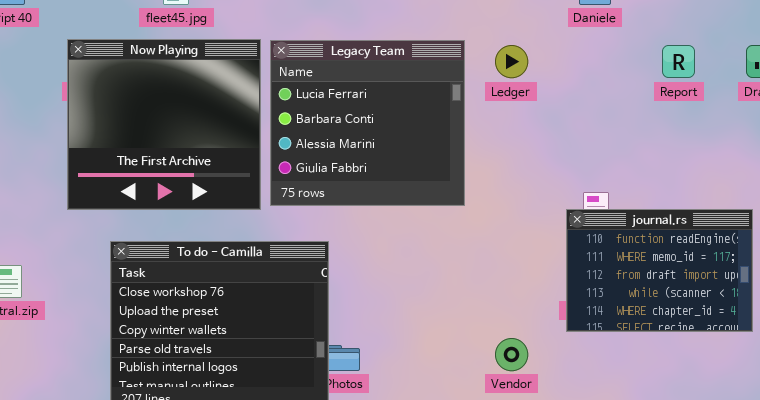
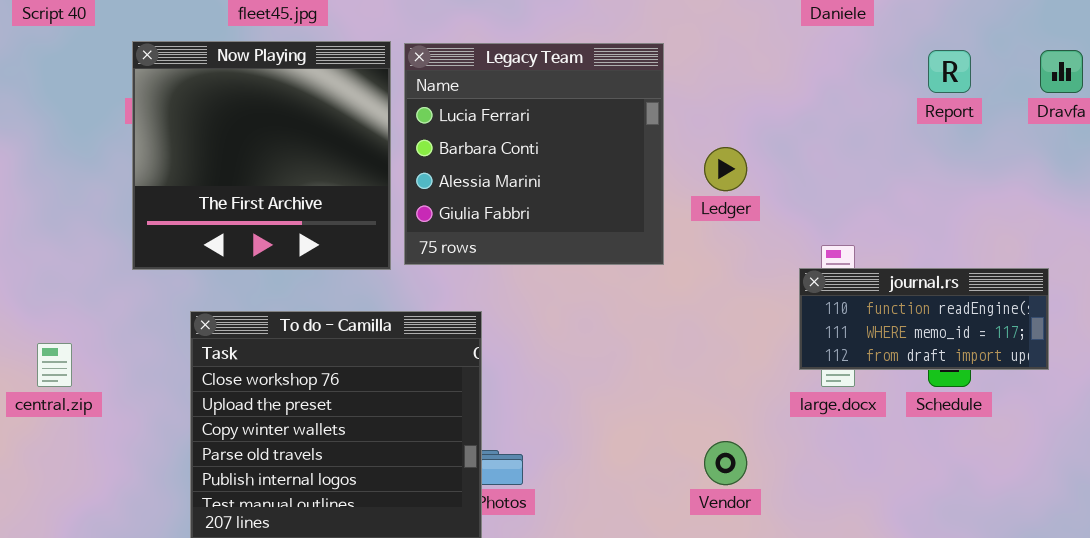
Ledger: [495,45,528,78] -> [704,147,747,191], moved
journal.rs: [566,209,753,332] -> [799,268,1049,370], resized

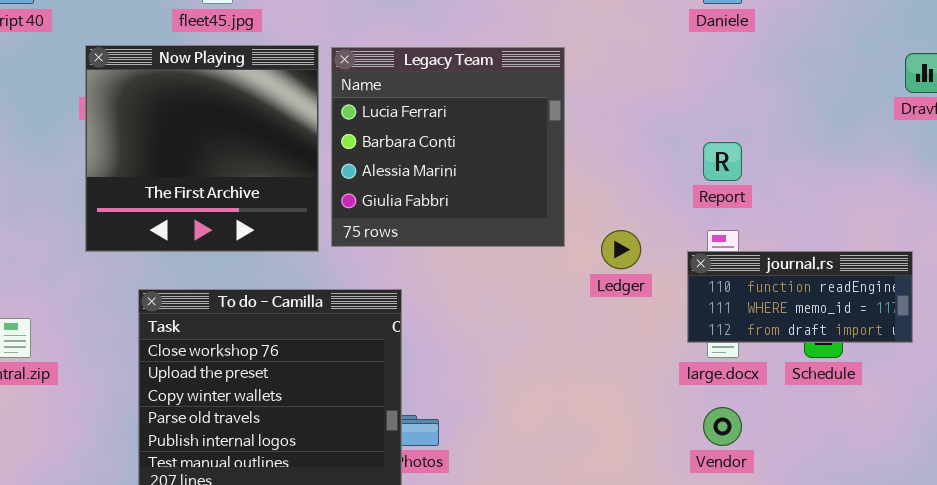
Report: [928,50,971,93] -> [703,142,742,181], moved
Ledger: [704,147,747,191] -> [601,230,641,269], moved
Vendor: [704,441,747,485] -> [703,407,742,446], moved

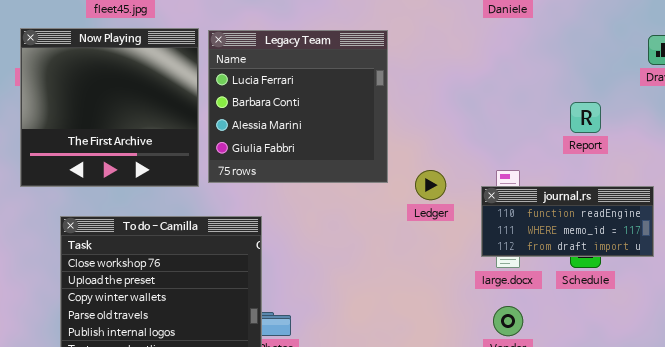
Report: [703,142,742,181] -> [570,102,601,133], moved

